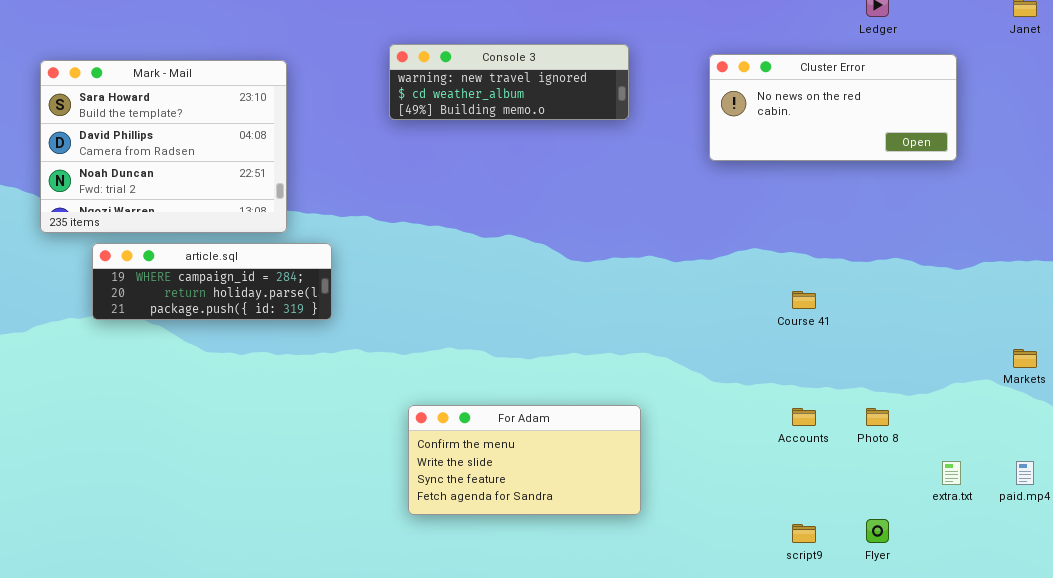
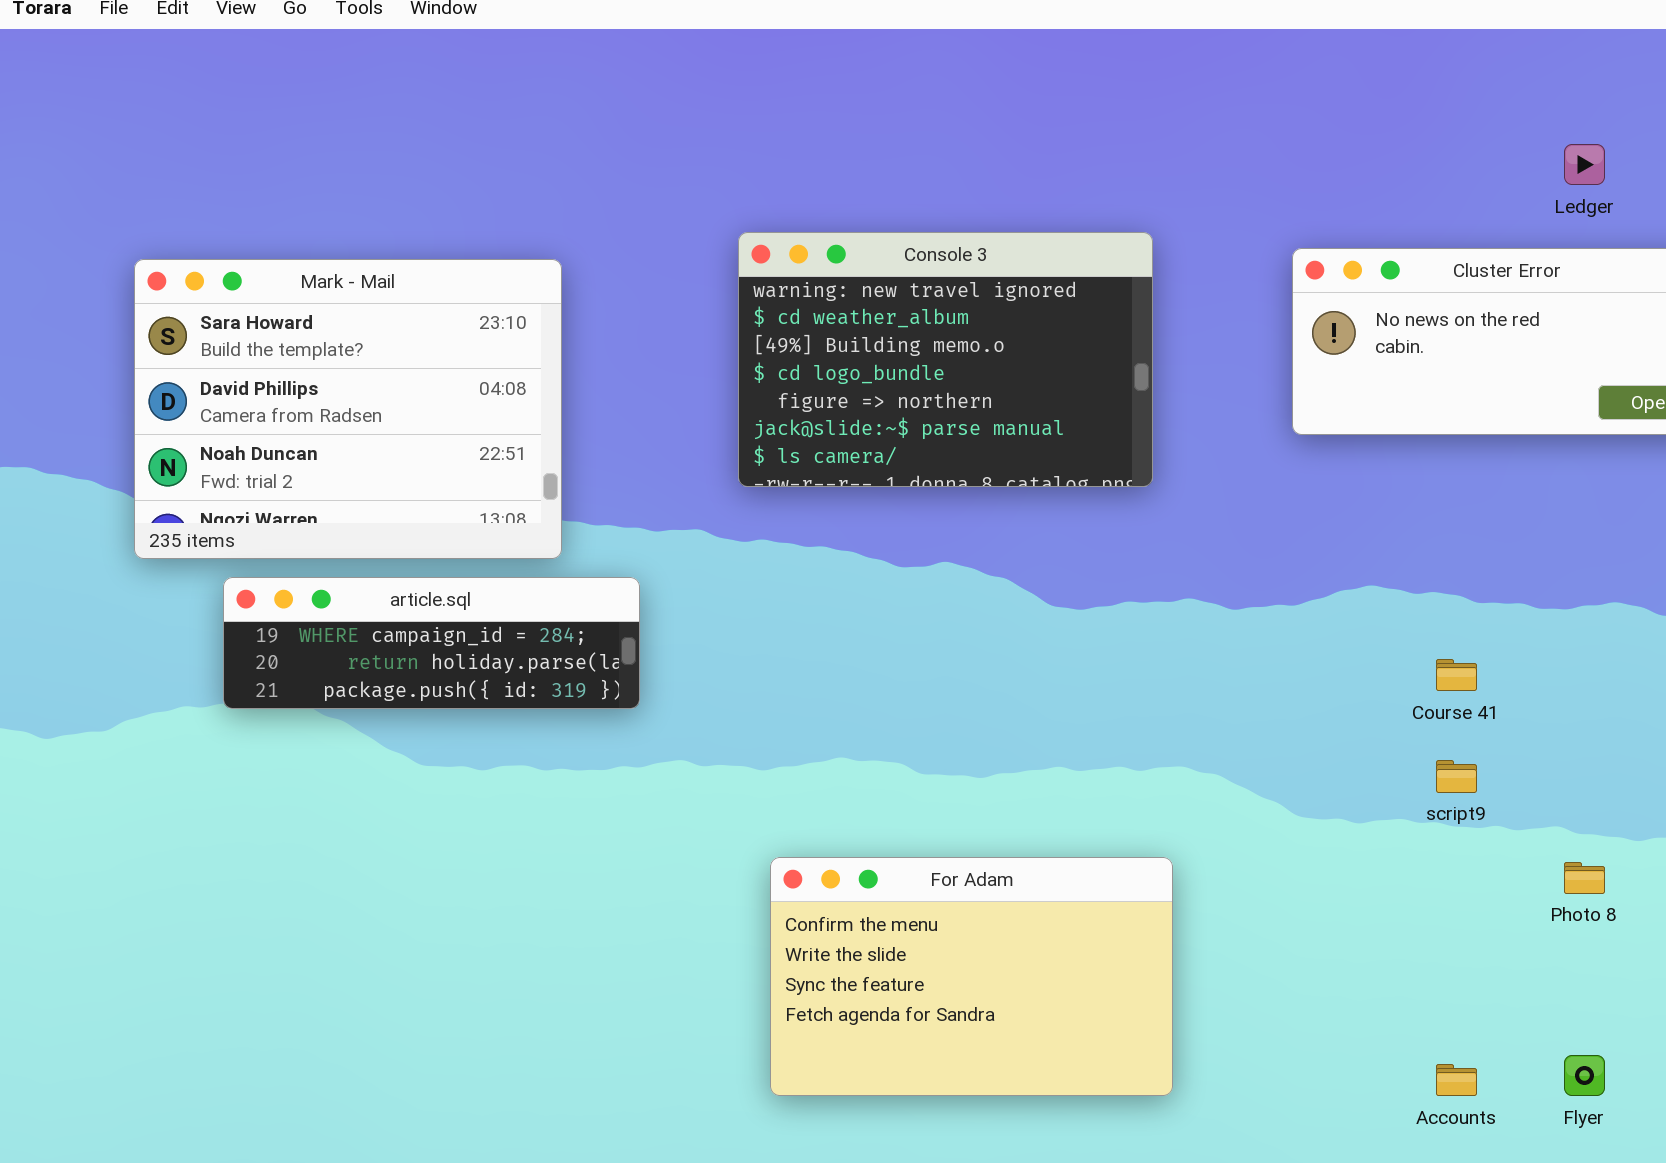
Console 3: [389,44,629,120] -> [738,232,1153,487], resized
For Adam: [408,405,641,515] -> [770,857,1173,1096], resized
Accounts: [792,408,816,426] -> [1436,1064,1477,1096], moved
script9: [792,524,816,543] -> [1436,760,1477,793], moved

